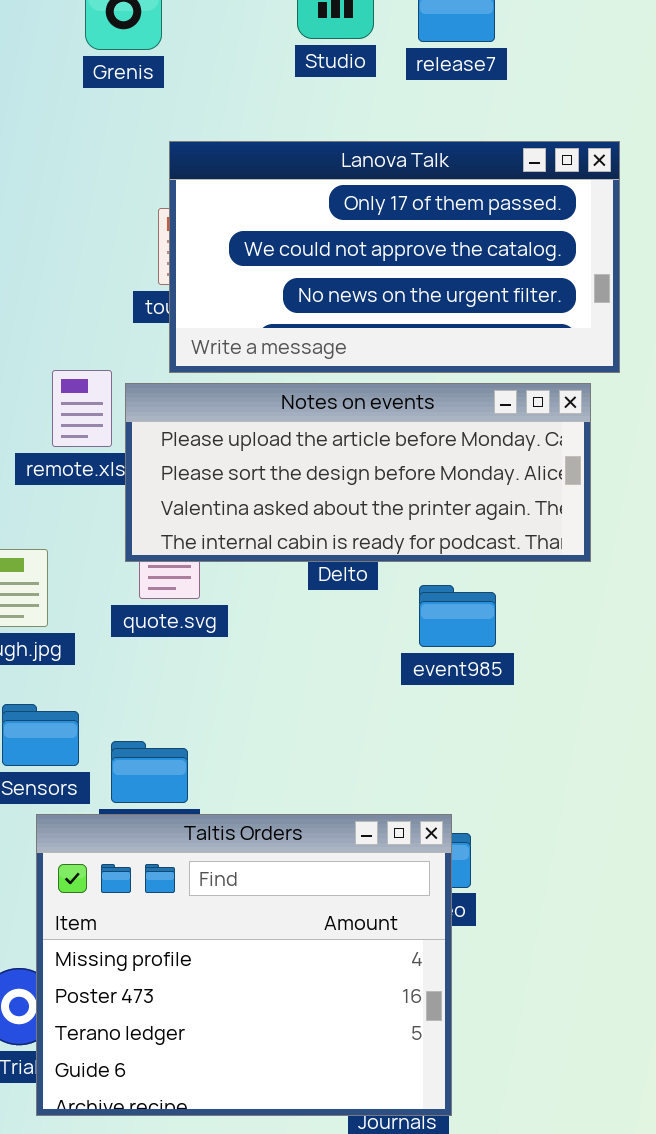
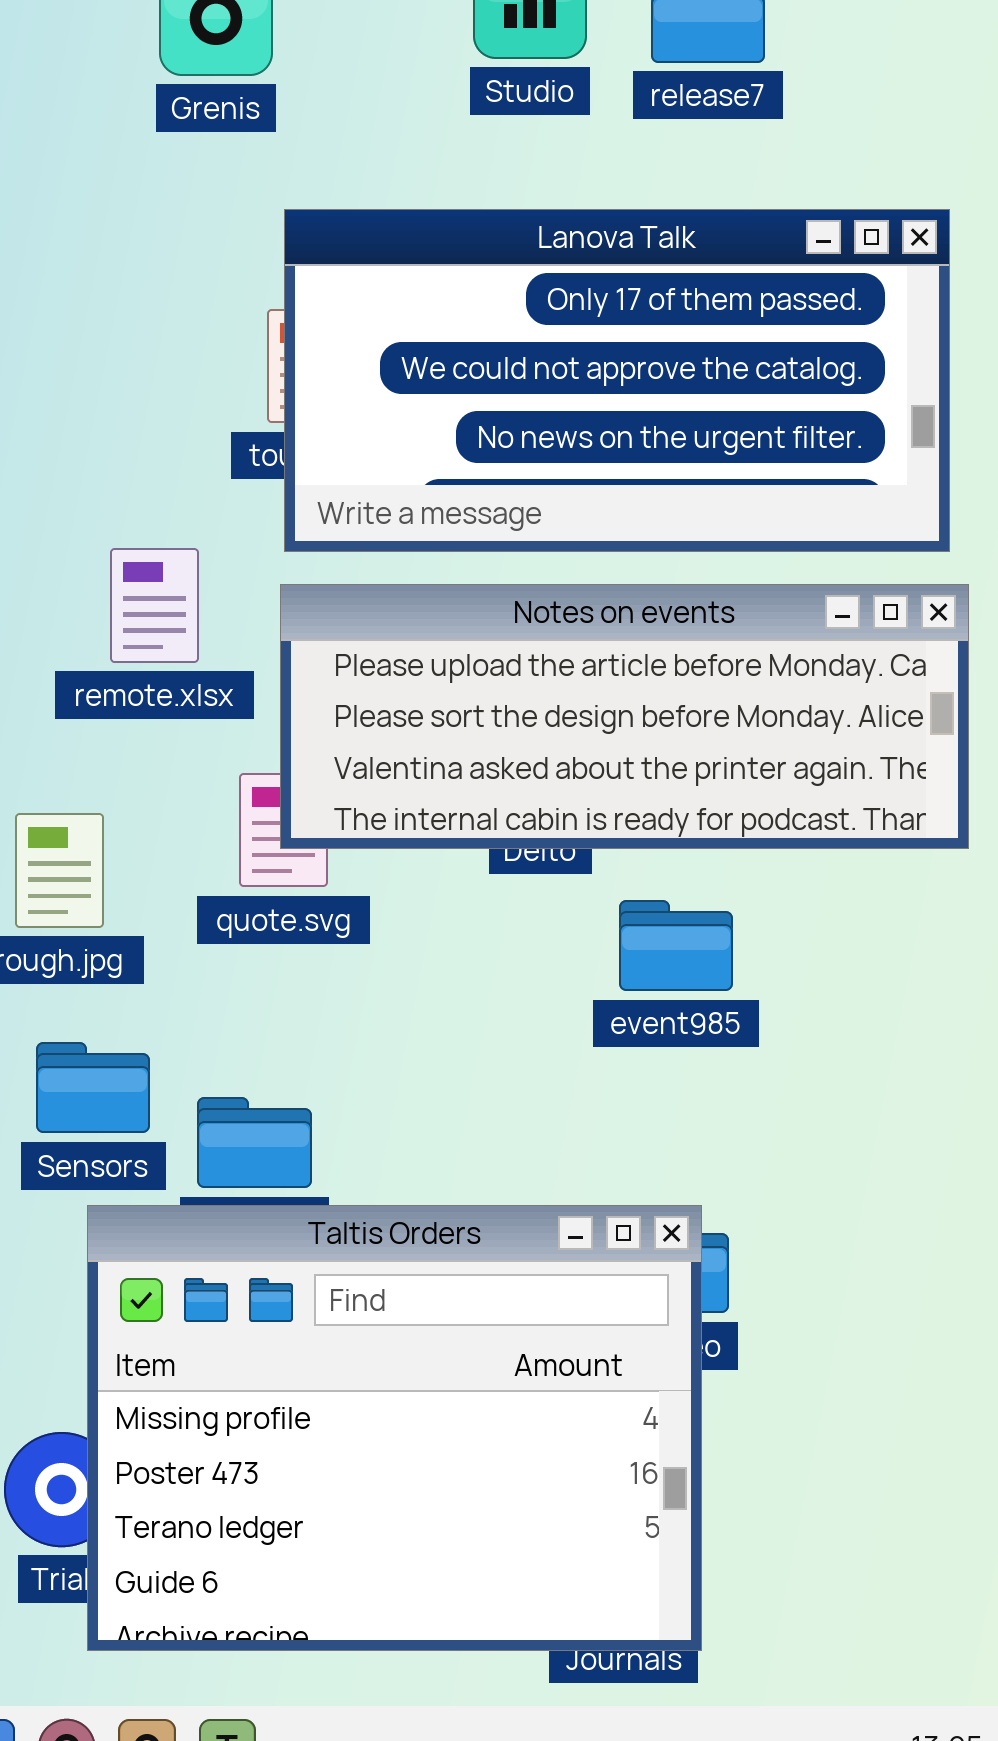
Notes on events: [125,383,591,562] -> [280,584,969,849], moved
event985: [419,585,496,647] -> [619,900,733,991], moved

